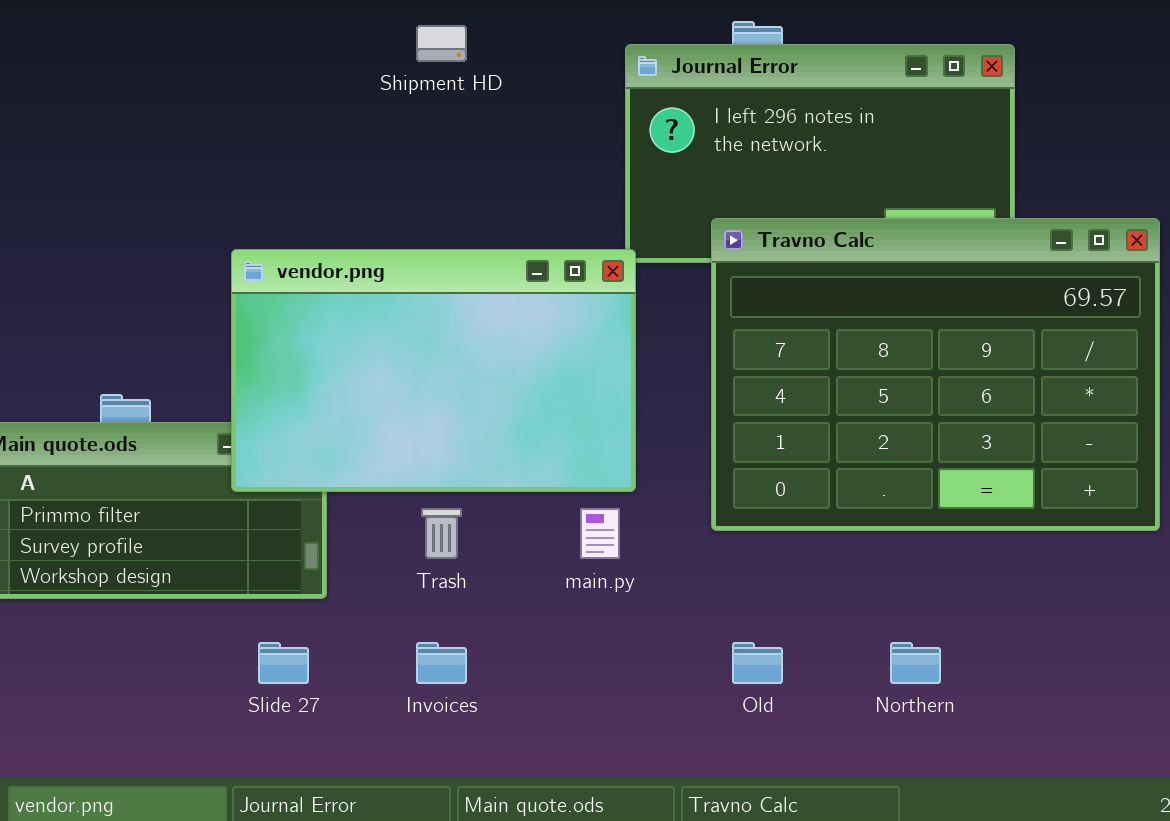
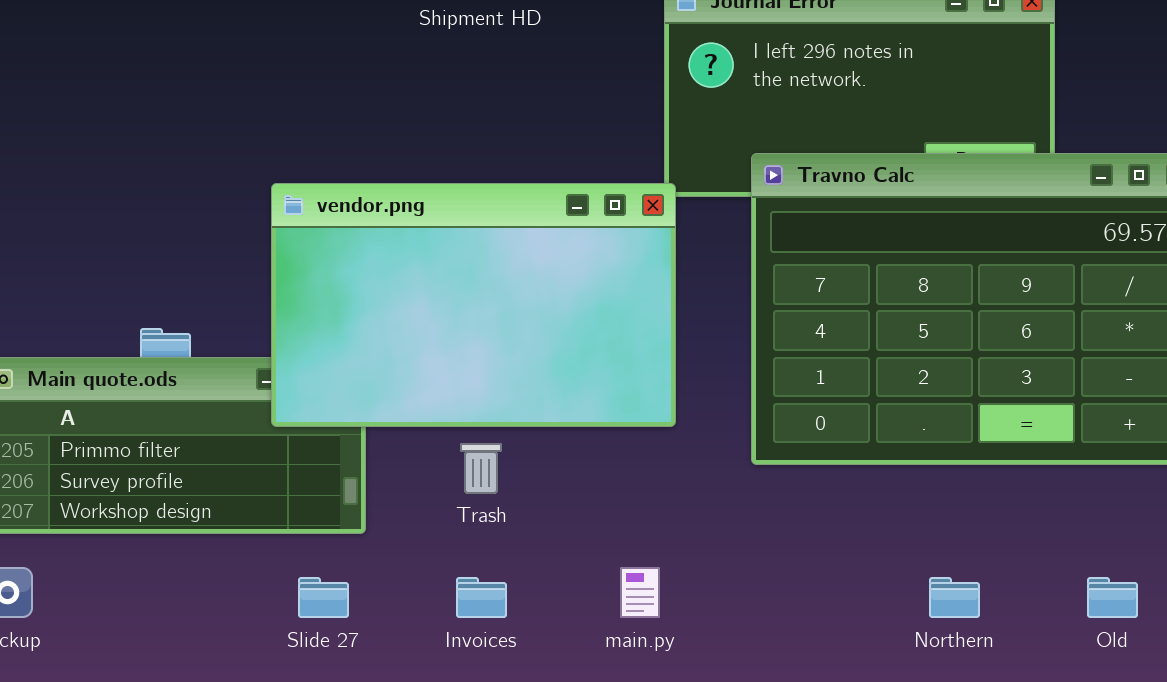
main.py: [580,508,620,559] -> [620,567,660,618], moved
Old: [732,642,783,684] -> [1087,577,1138,618], moved

